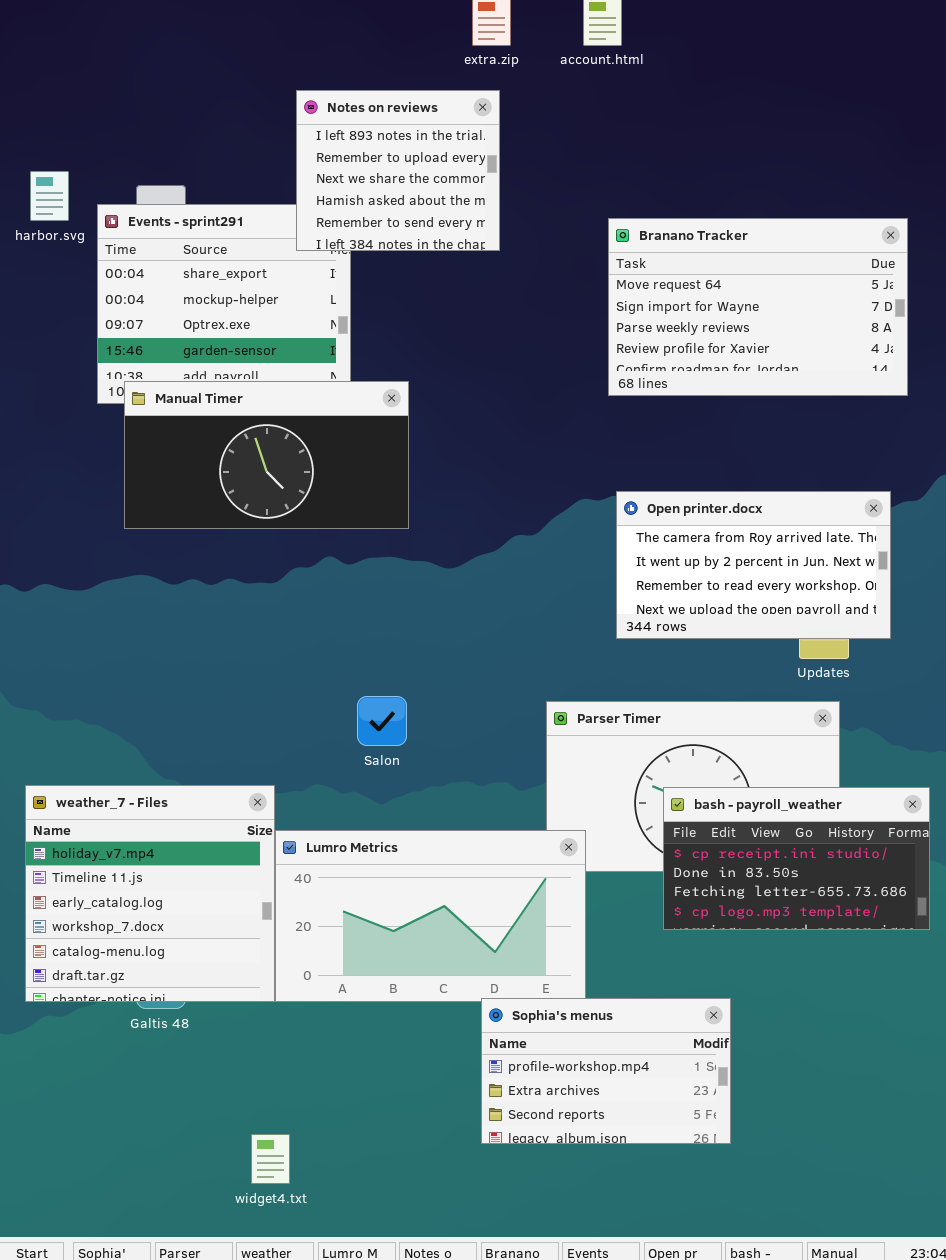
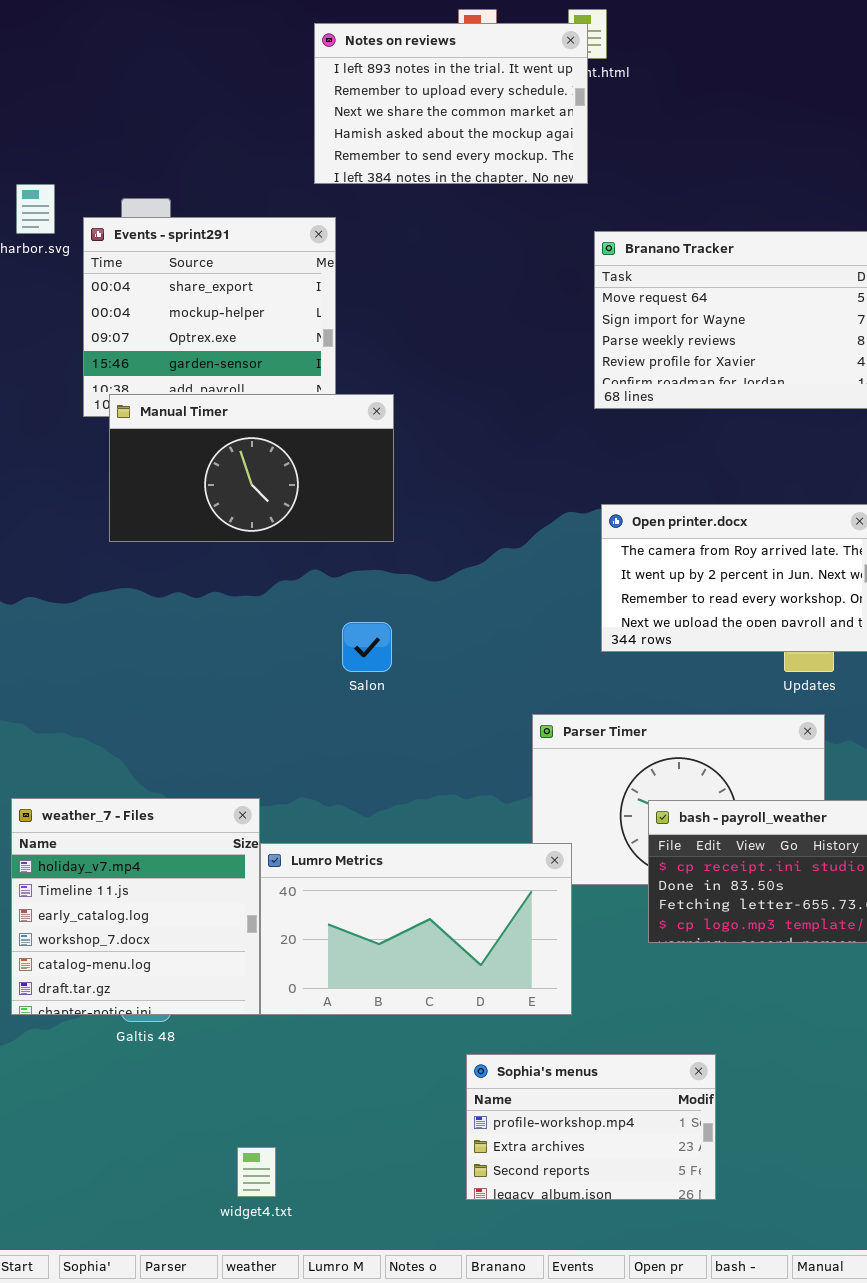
Notes on reviews: [296,90,500,251] -> [314,23,588,184], moved, resized
Salon: [357,696,407,746] -> [342,622,392,672], moved
Sophia's menus: [481,998,731,1144] -> [466,1054,716,1200], moved

